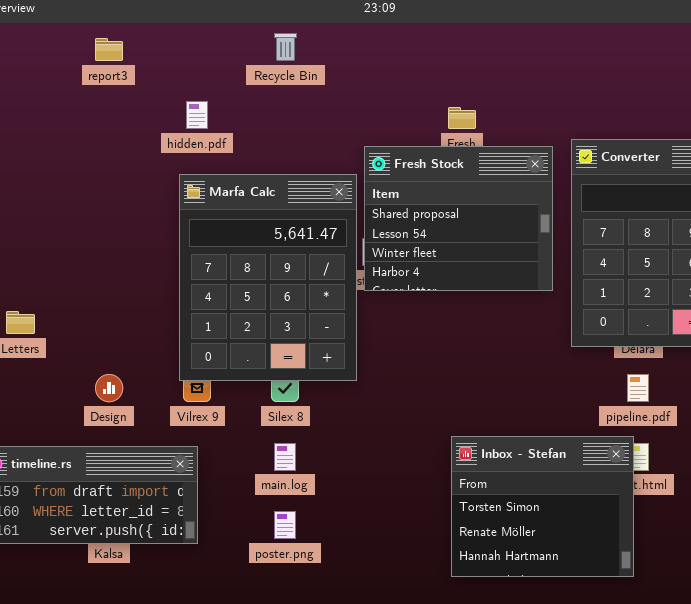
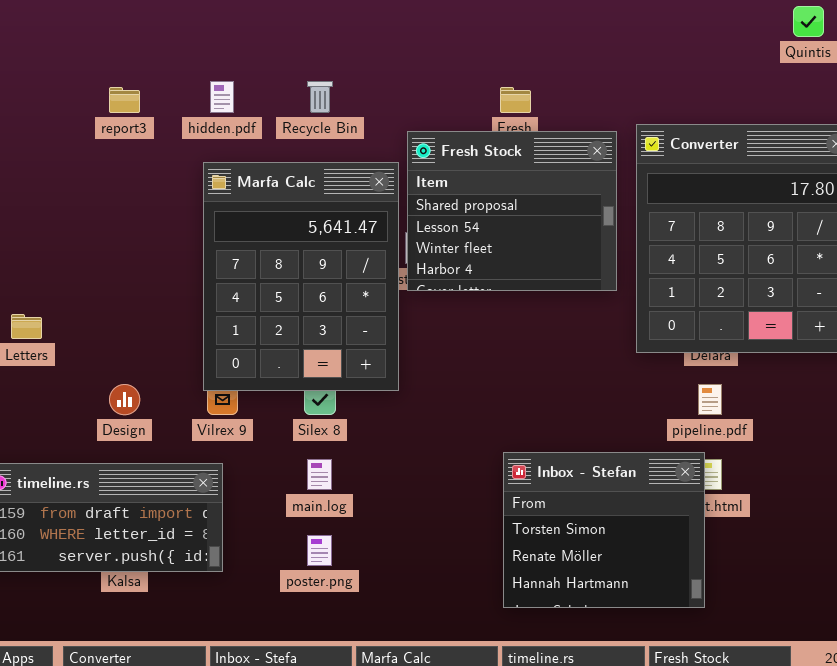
Recycle Bin: [274,33,297,61] -> [307,81,333,113], moved
report3: [95,38,123,61] -> [109,87,140,113], moved

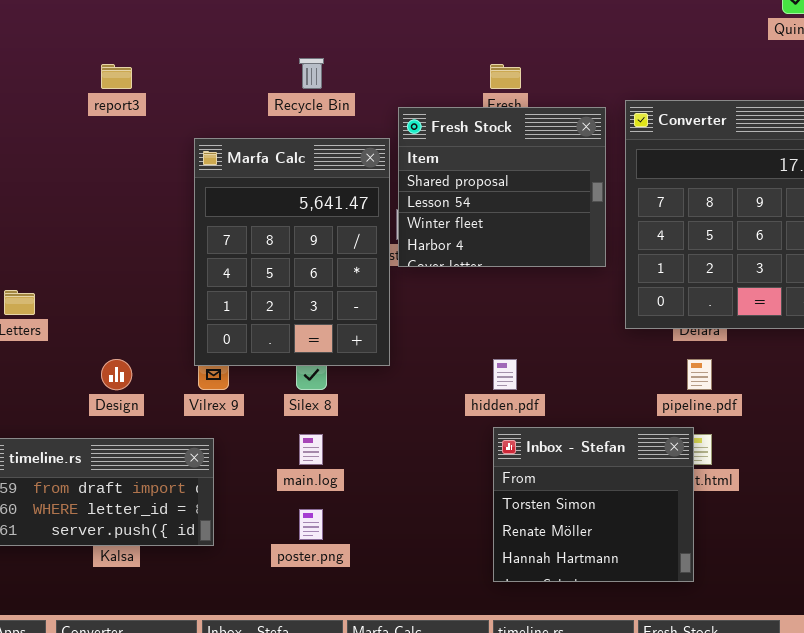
hidden.pdf: [210,81,234,113] -> [493,359,517,390], moved

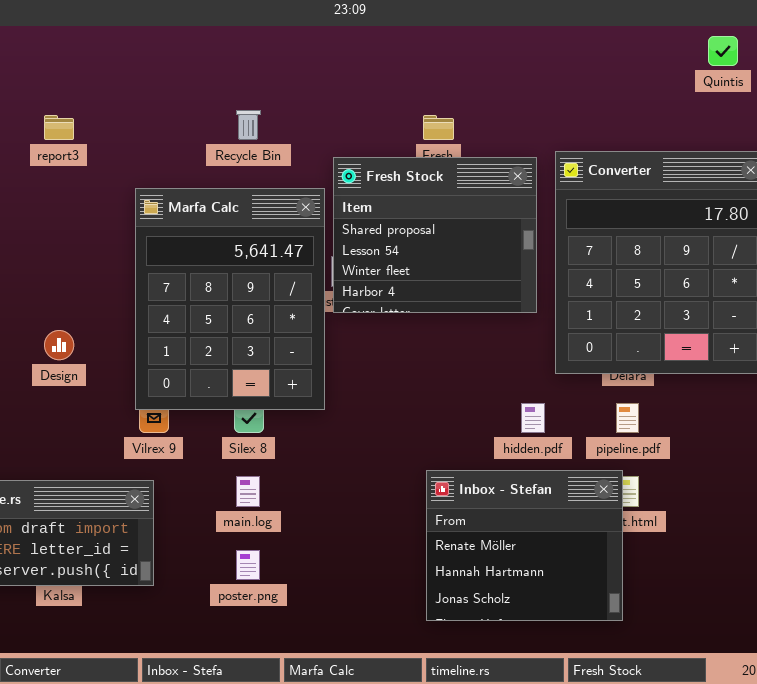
Design: [101,359,132,390] -> [44,330,74,360], moved
hidden.pdf: [493,359,517,390] -> [521,403,545,433], moved
Inbox - Stefan: [493,427,694,582] -> [426,470,623,621], scrolled down 1 row

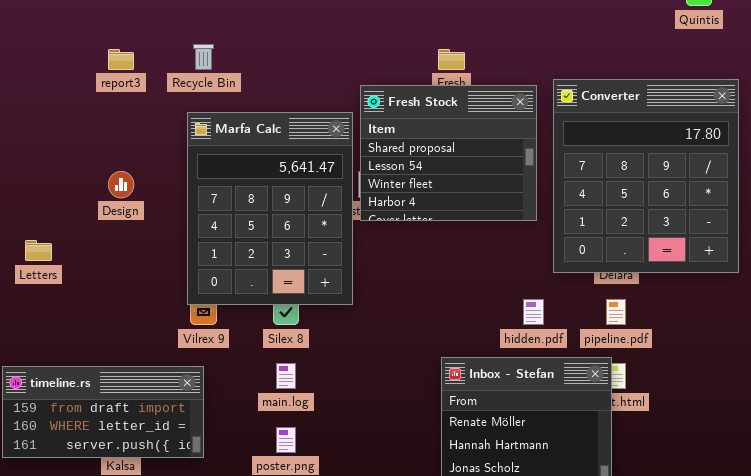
Recycle Bin: [236,110,261,140] -> [193,44,214,70], moved
Design: [44,330,74,360] -> [108,171,134,198], moved

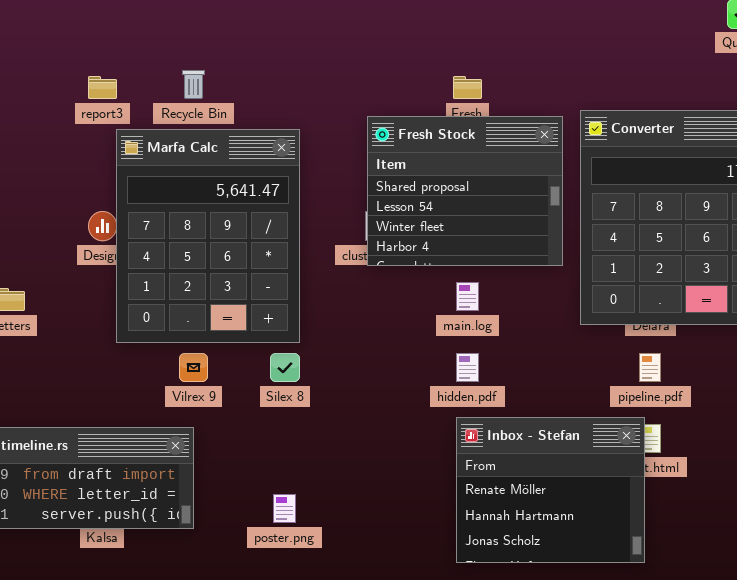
Marfa Calc: [187,112,353,305] -> [116,129,300,343], moved
hidden.pdf: [523,299,544,325] -> [456,353,479,382], moved
main.log: [276,363,296,389] -> [456,282,479,311], moved

